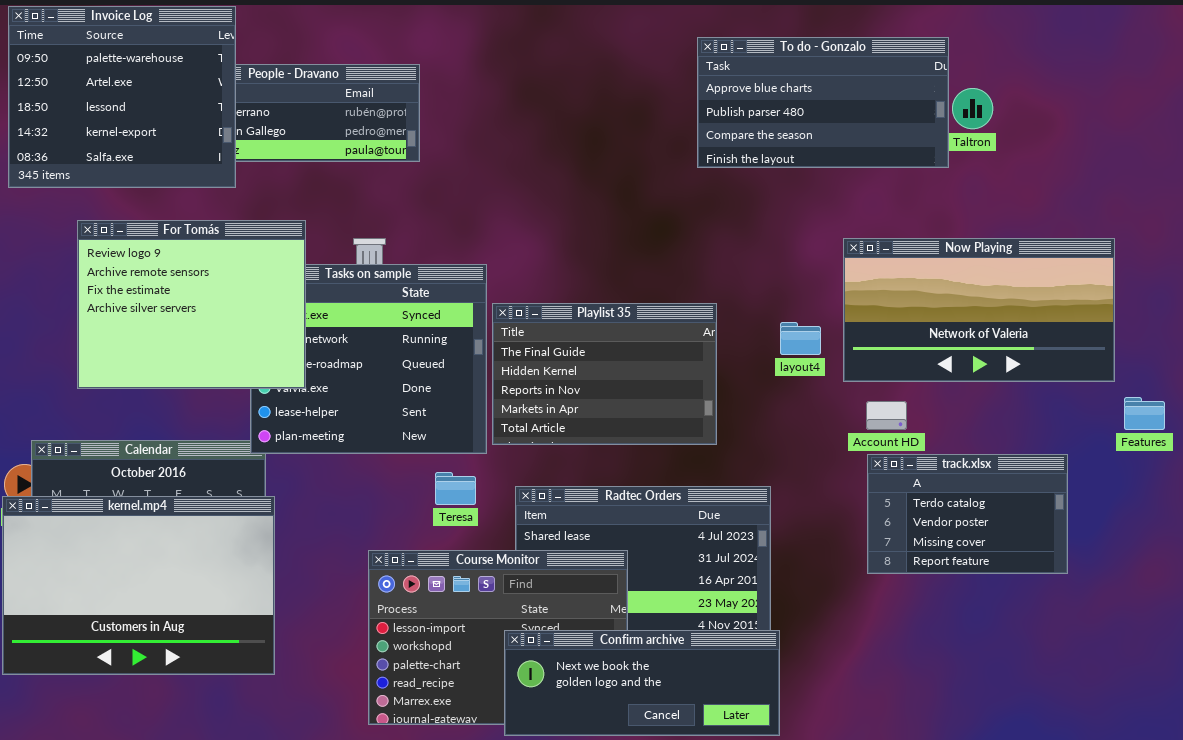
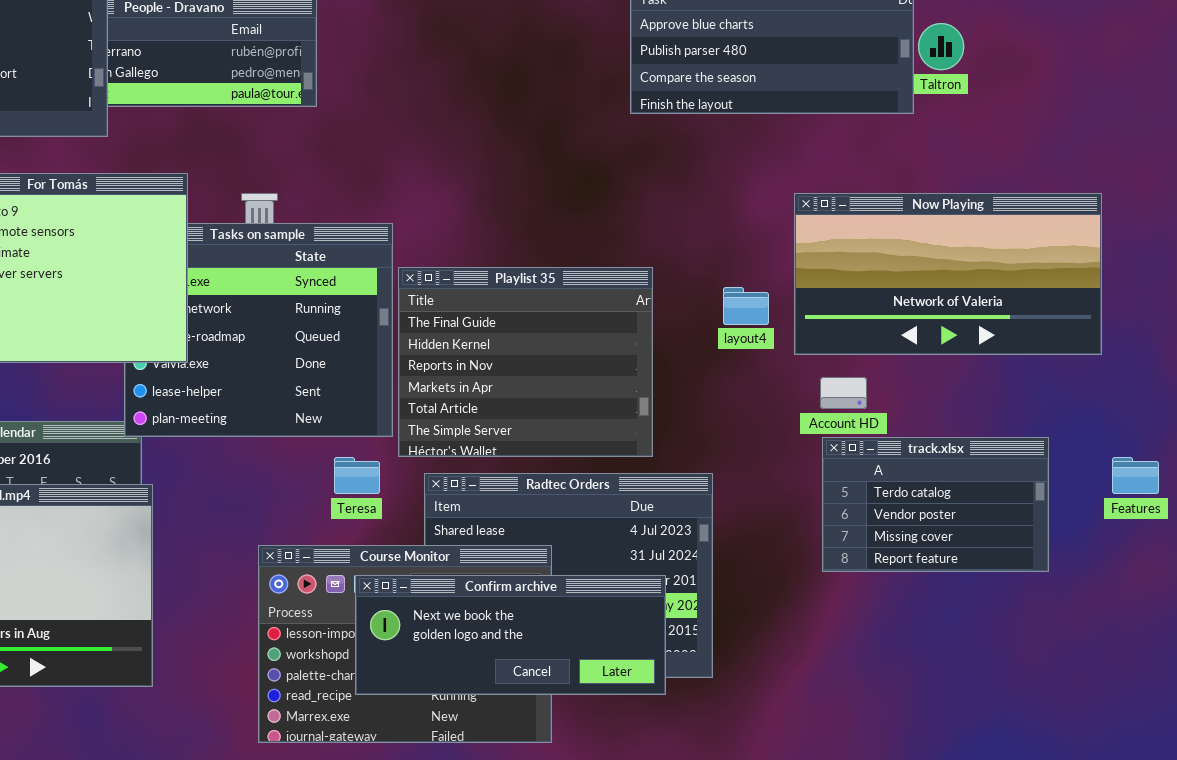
Playlist 35: [492,303,717,445] -> [398,267,653,457], resized
Features: [1124,397,1165,430] -> [1112,457,1159,494], moved
Confirm archive: [504,630,780,736] -> [355,575,666,695], moved

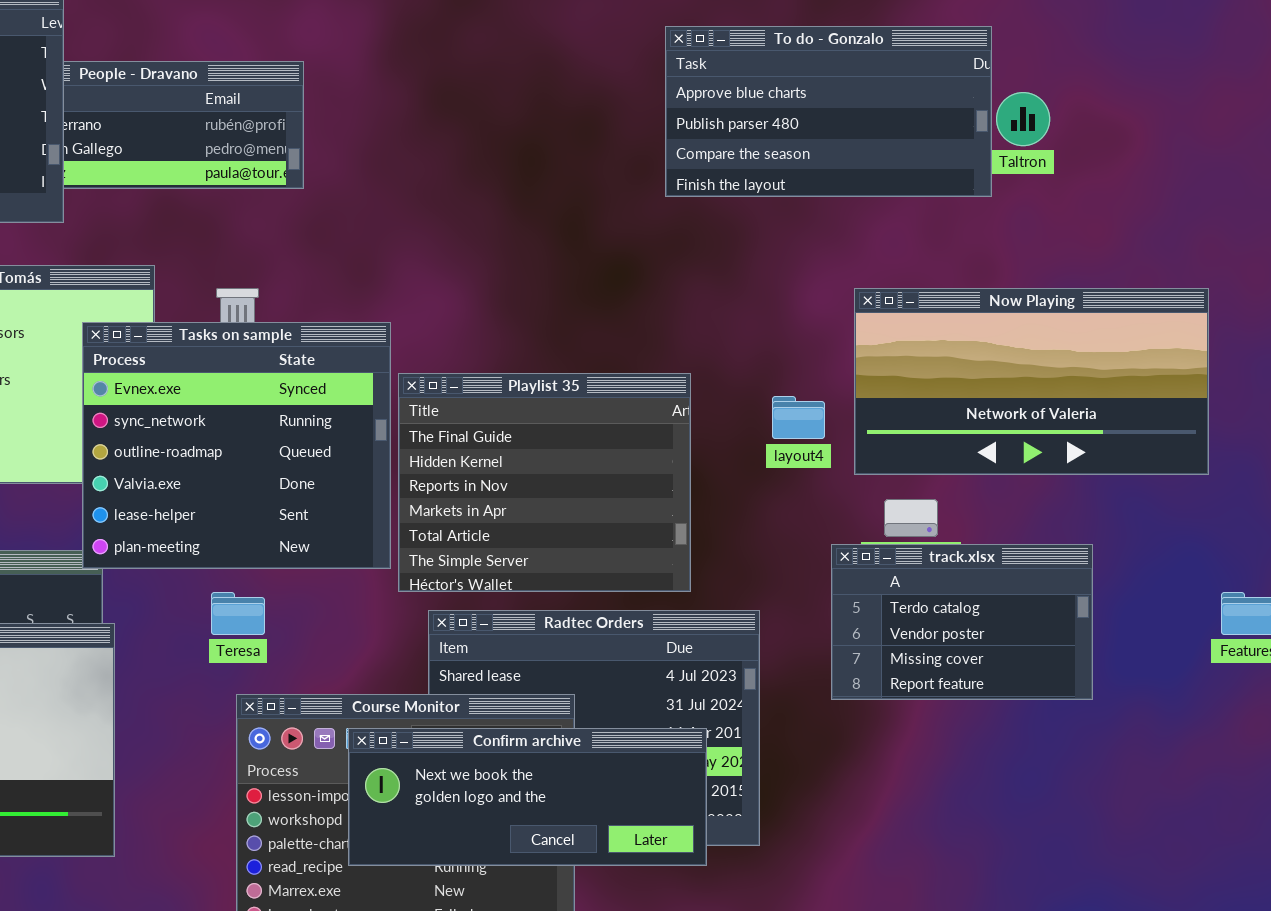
Tasks on sample: [124,223,393,437] -> [82,322,391,569], raised
track.xlsx: [822,437,1049,572] -> [831,544,1093,700], moved
Teresa: [334,457,380,494] -> [211,592,265,635], moved

